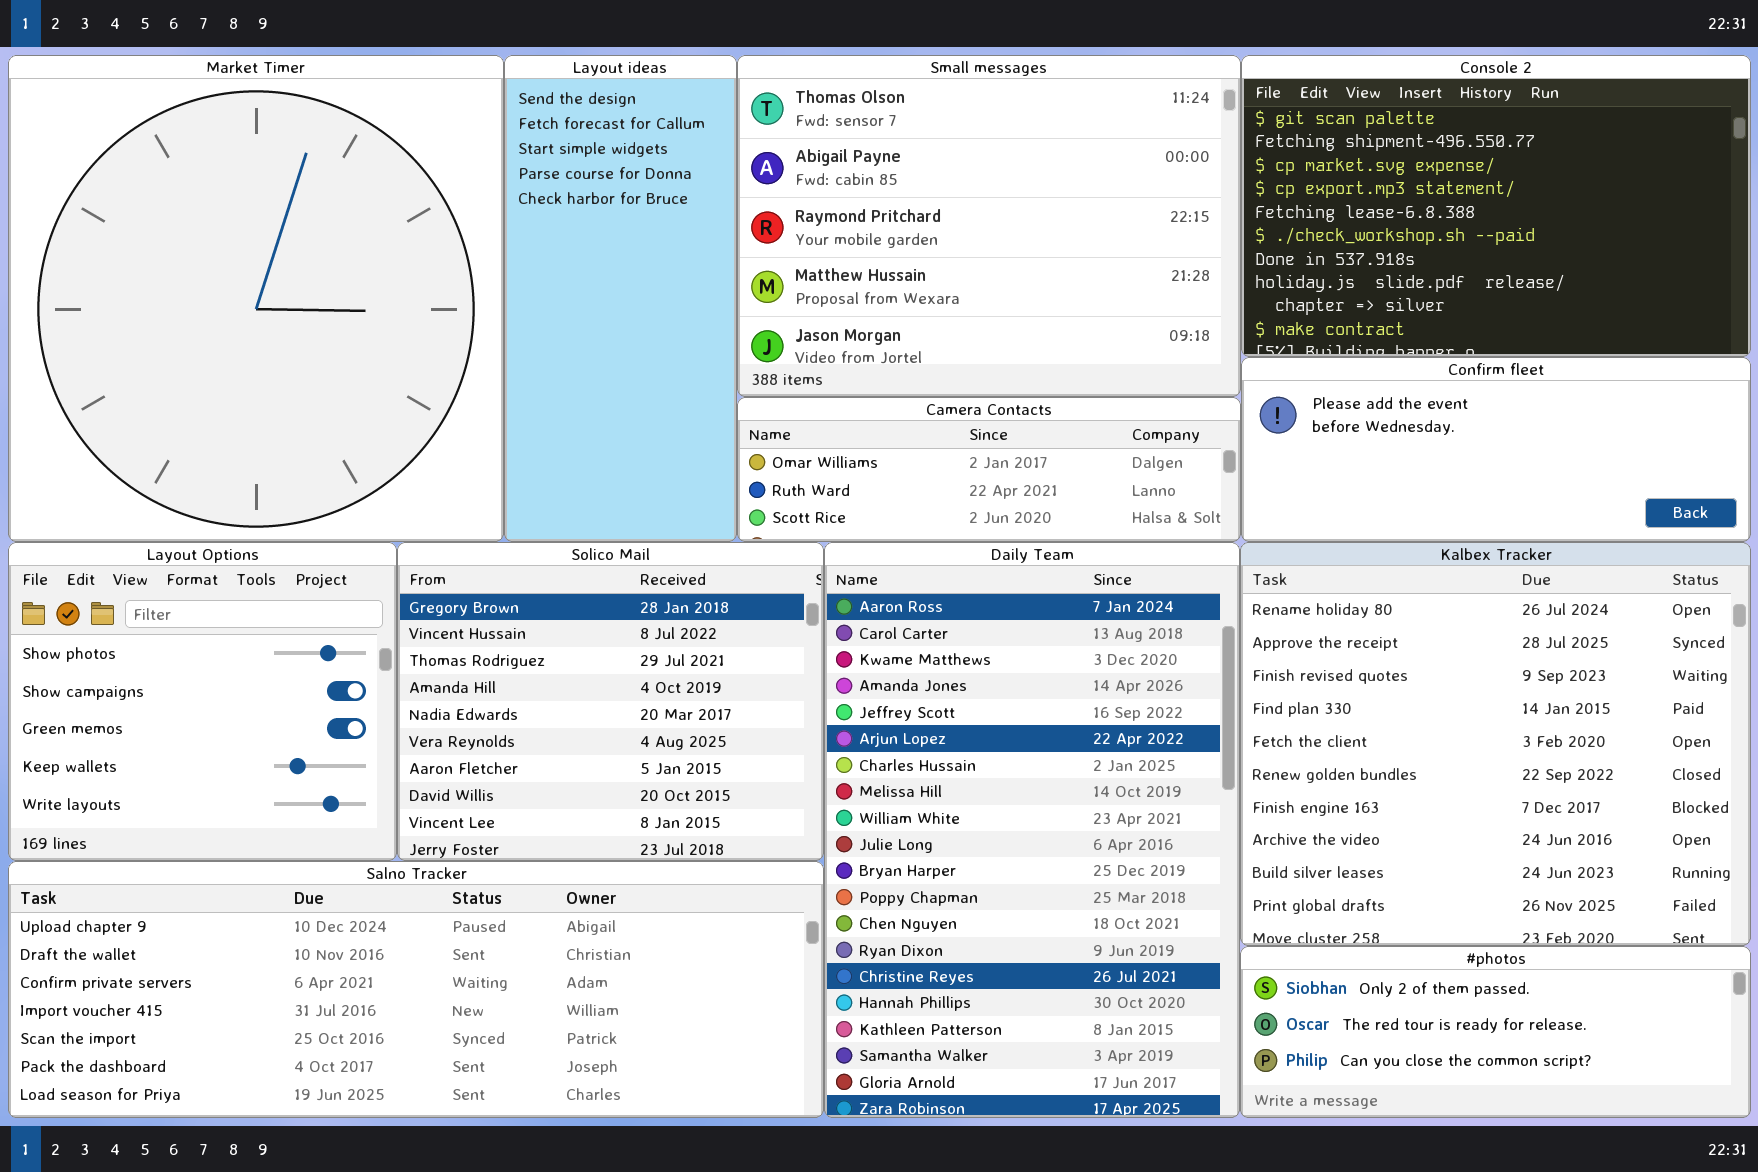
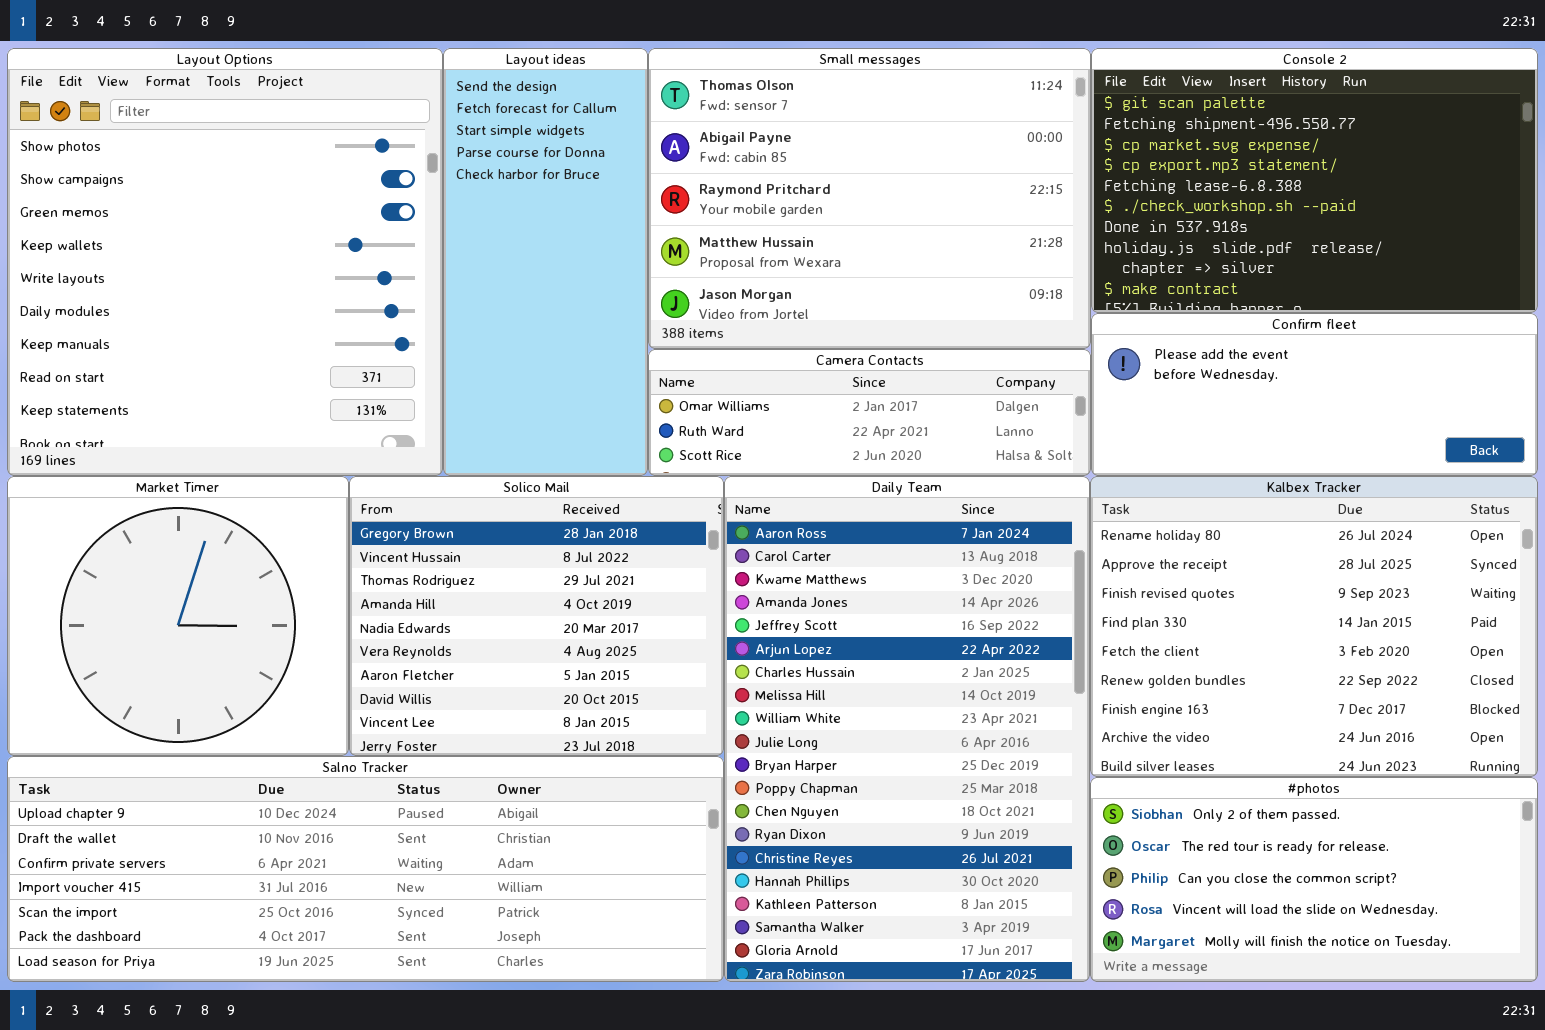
Market Timer: [8,55,504,542] -> [7,476,349,756], moved, resized
Layout Options: [8,542,397,861] -> [7,48,443,476], moved, resized
Kalbex Tracker: [1240,542,1751,946] -> [1090,476,1538,777], resized
#photos: [1240,946,1751,1118] -> [1090,777,1538,982], resized

